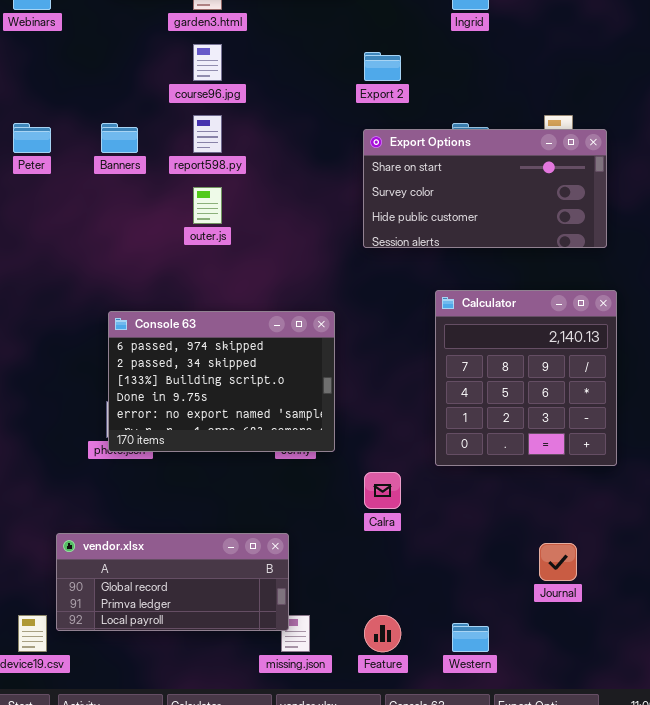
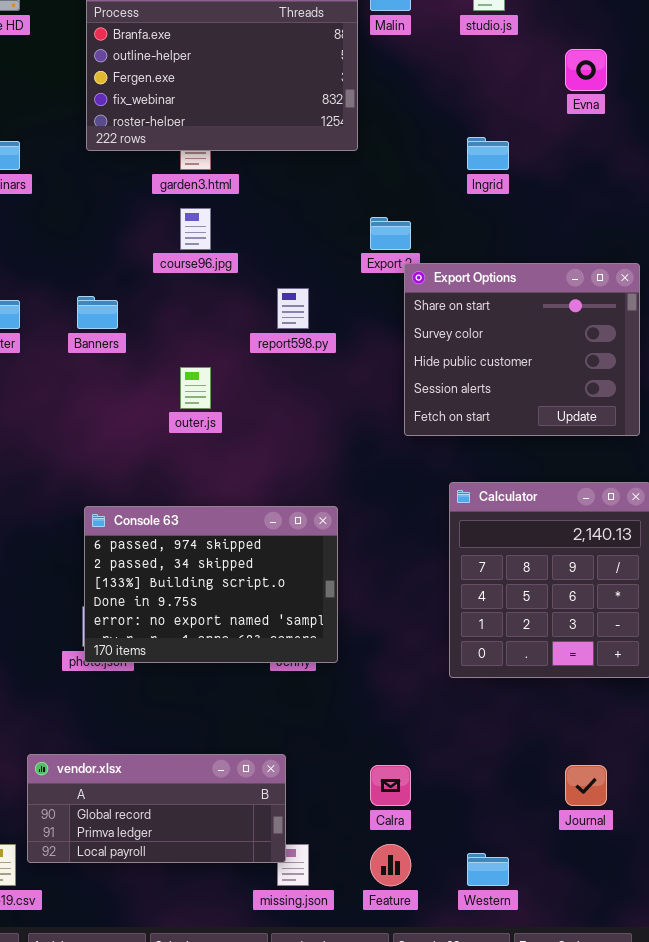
report598.py: [193,115,222,153] -> [277,288,309,329], moved
Export Options: [363,129,607,248] -> [404,263,640,436], resized
Calra: [364,472,401,509] -> [370,765,411,806], moved

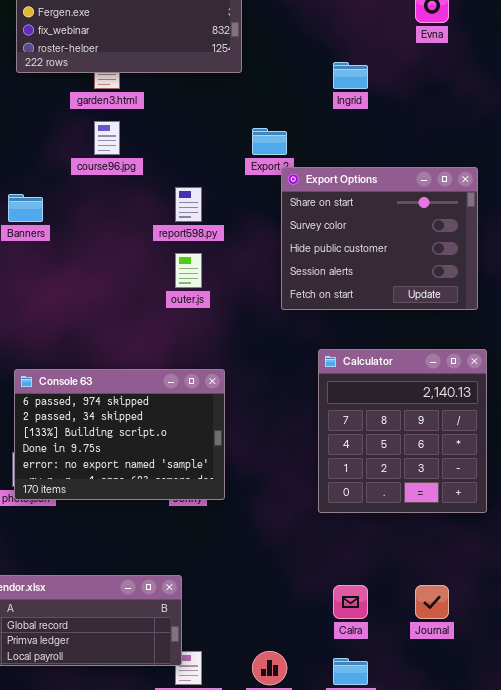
outer.js: [180,367,211,409] -> [175,253,202,288], moved
Calra: [370,765,411,806] -> [333,585,368,619], moved

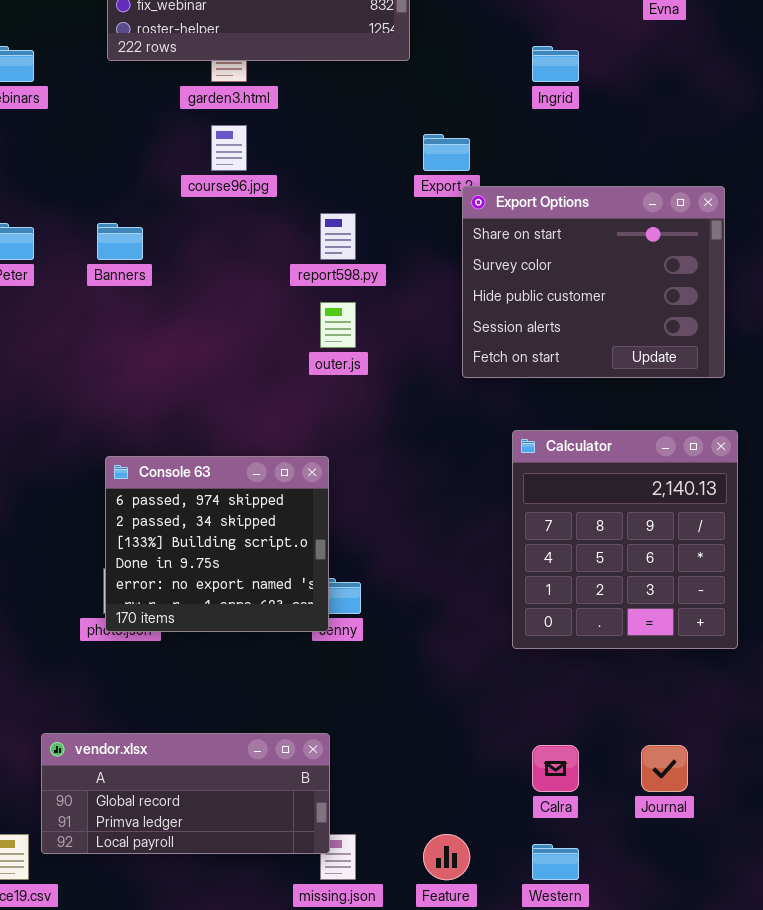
Console 63: [14,369,225,500] -> [105,456,329,632], resized

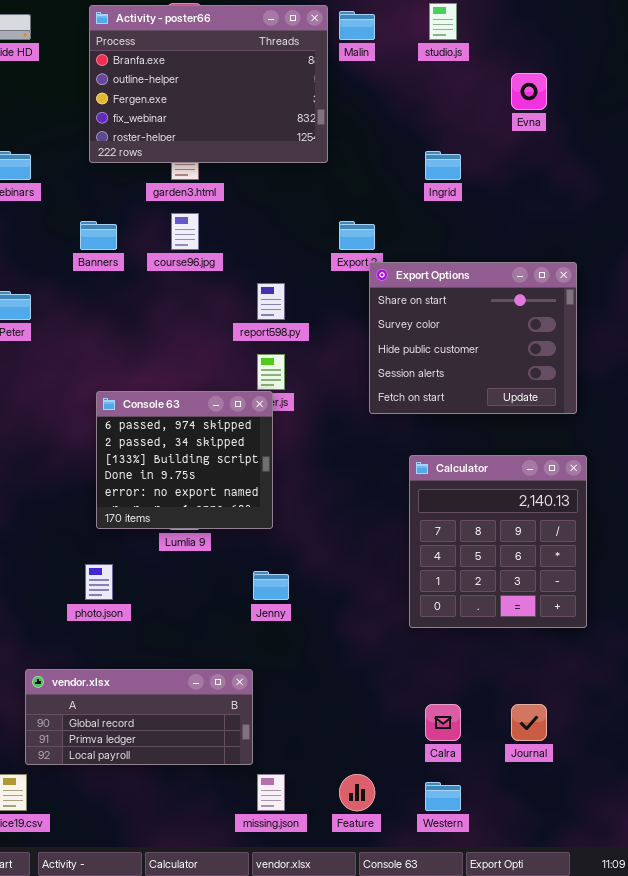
Banners: [97,223,143,260] -> [80,221,117,250], moved
Console 63: [105,456,329,632] -> [96,391,273,529], moved
vendor.xlsx: [41,733,330,854] -> [25,669,253,765], moved

